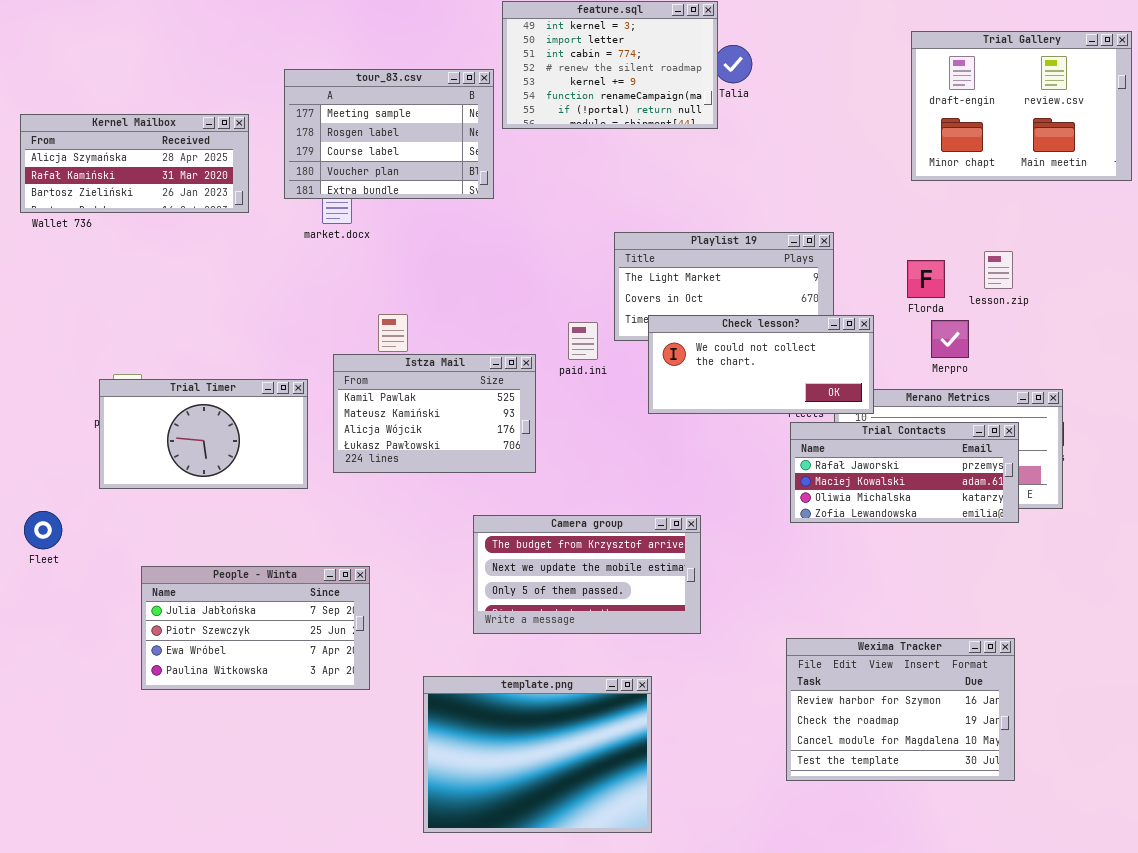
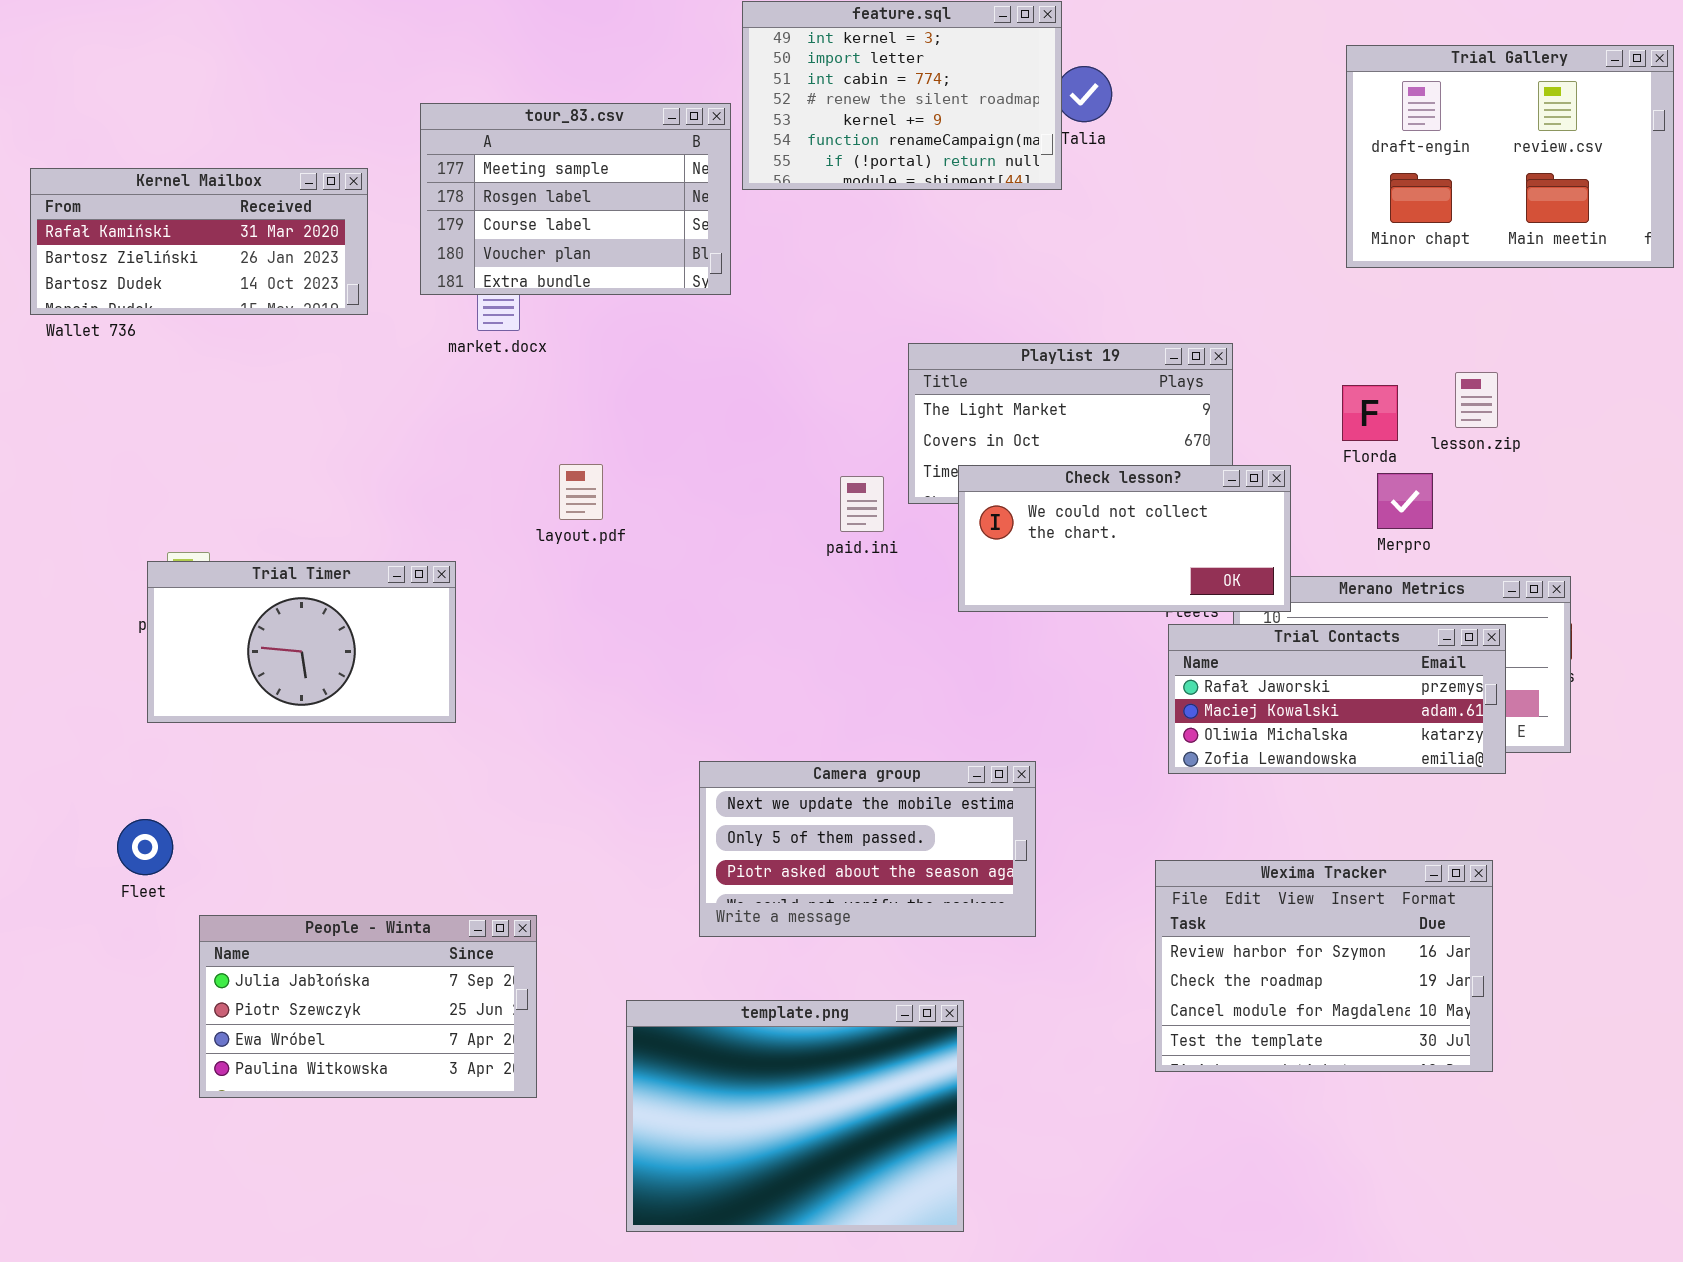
Kernel Mailbox: [20,114,249,213] -> [30,168,368,315], scrolled down 1 row
Istza Mail: [333,354,536,473] -> none, closed
Fleet: [24,511,62,549] -> [117,819,173,875], moved
Camera group: [473,515,701,634] -> [699,761,1036,937], scrolled down 1 row
People - Winta: [141,566,370,690] -> [199,915,537,1098], moved
Wexima Tracker: [786,638,1015,781] -> [1155,860,1493,1072], moved

